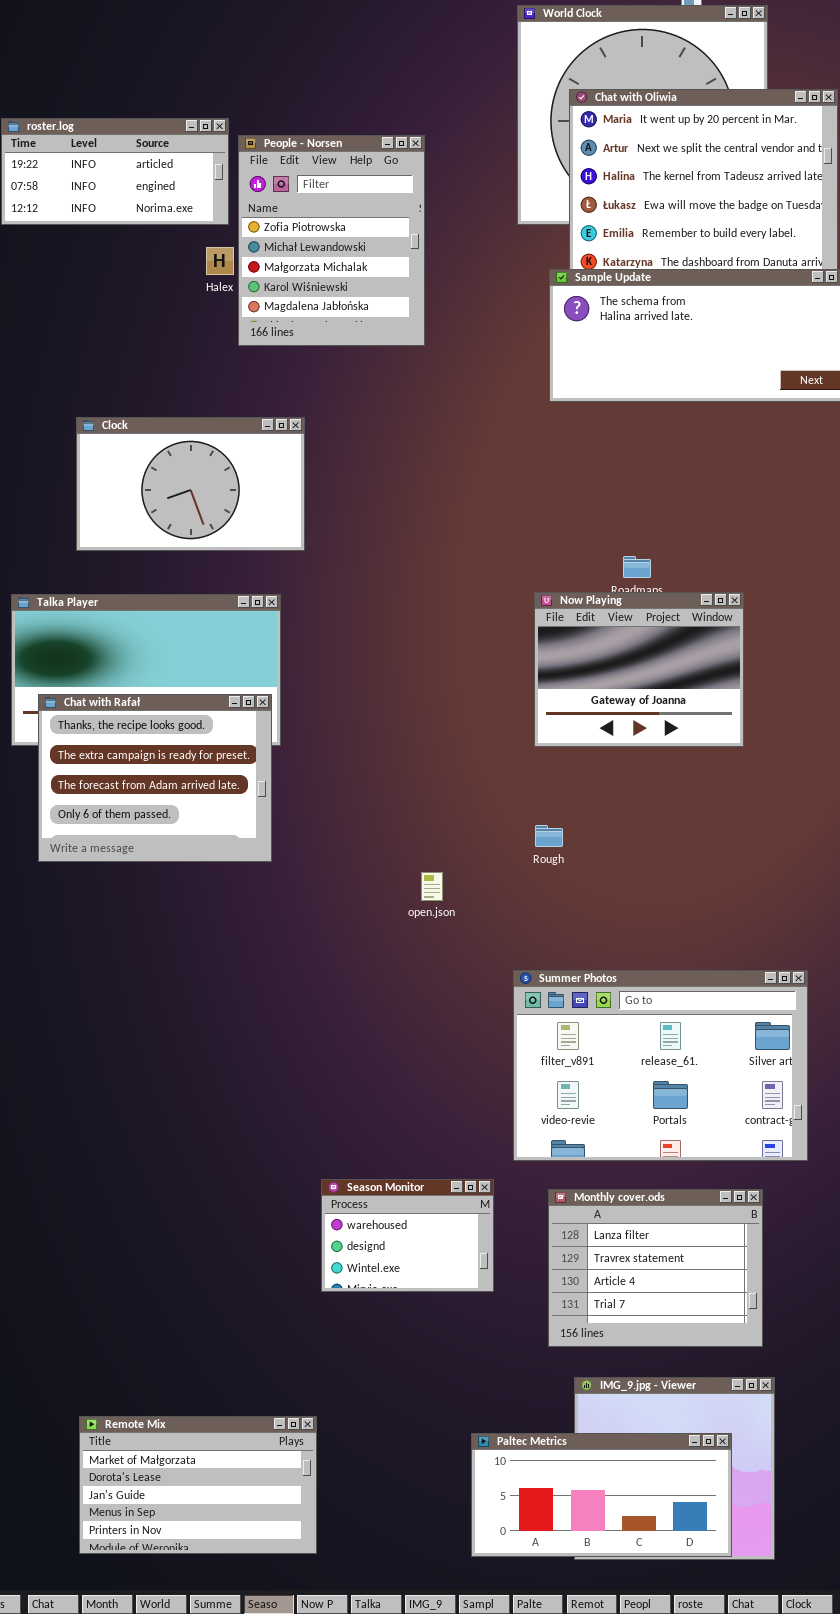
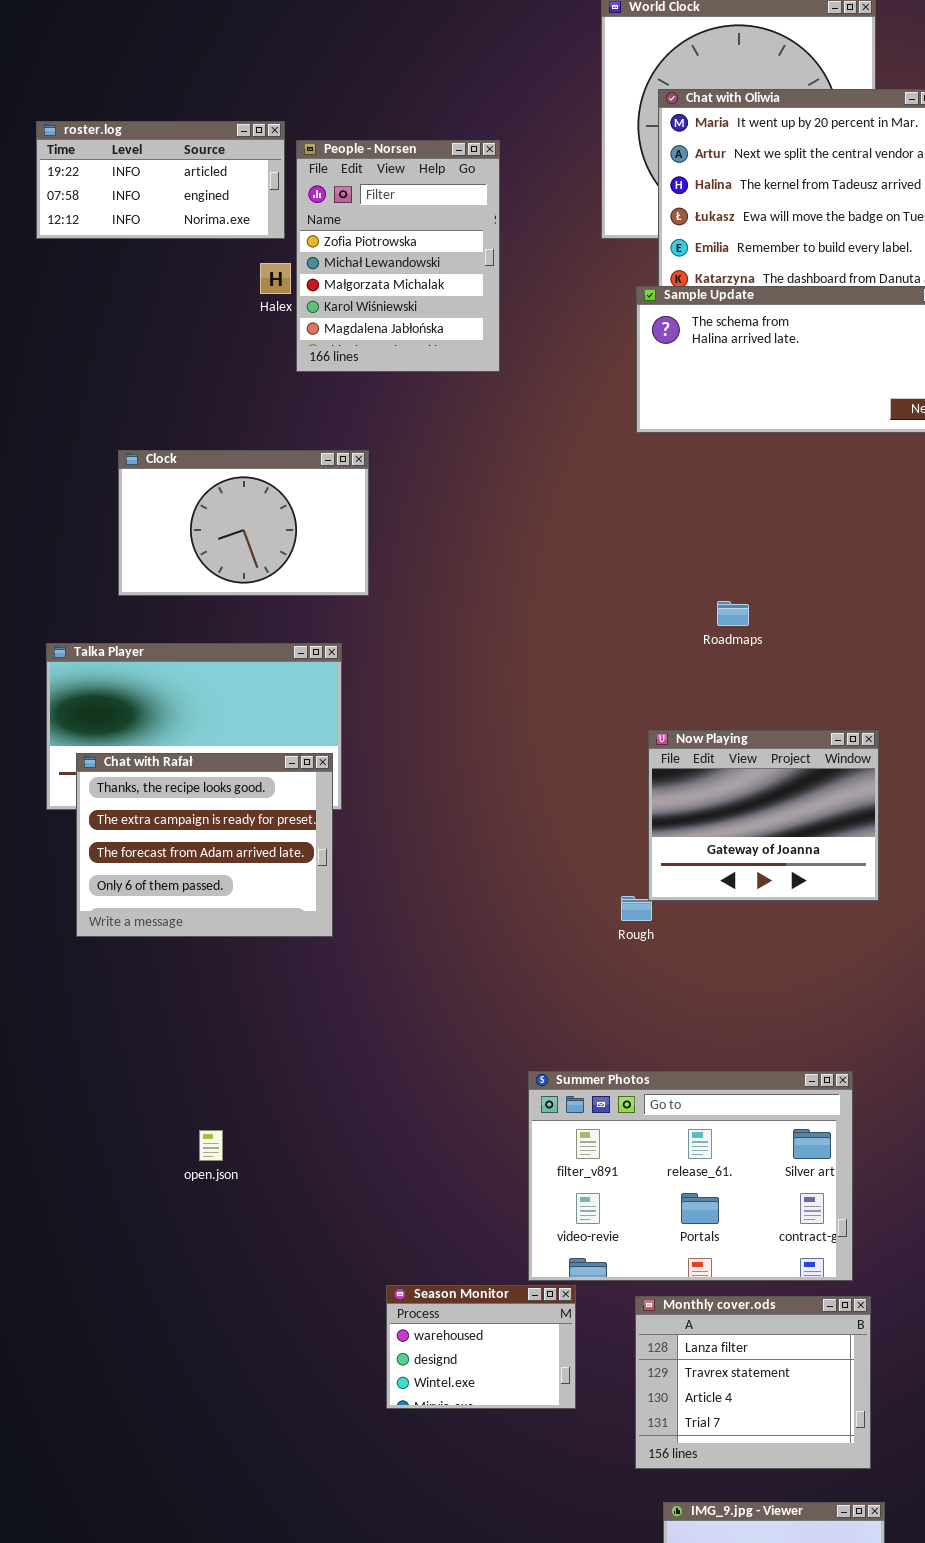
Now Playing: [534,592,744,747] -> [648,730,879,901], moved
open.json: [421,872,443,901] -> [199,1130,223,1161], moved
Summer Photos: [513,970,808,1161] -> [528,1071,853,1281], moved

